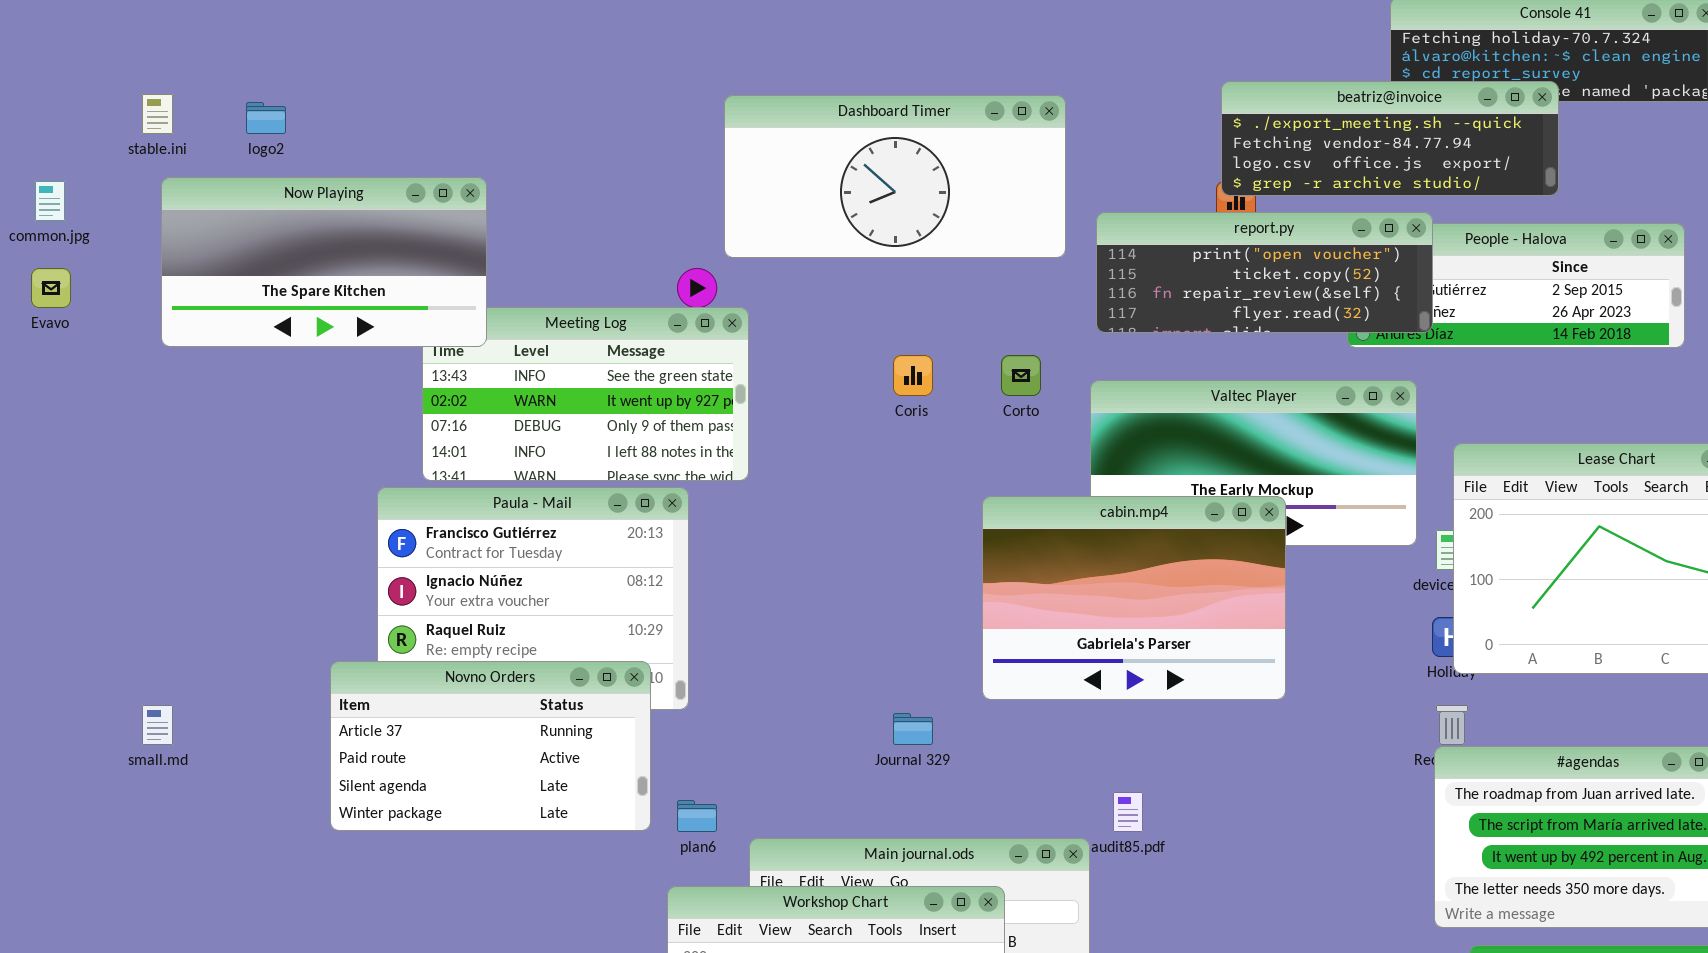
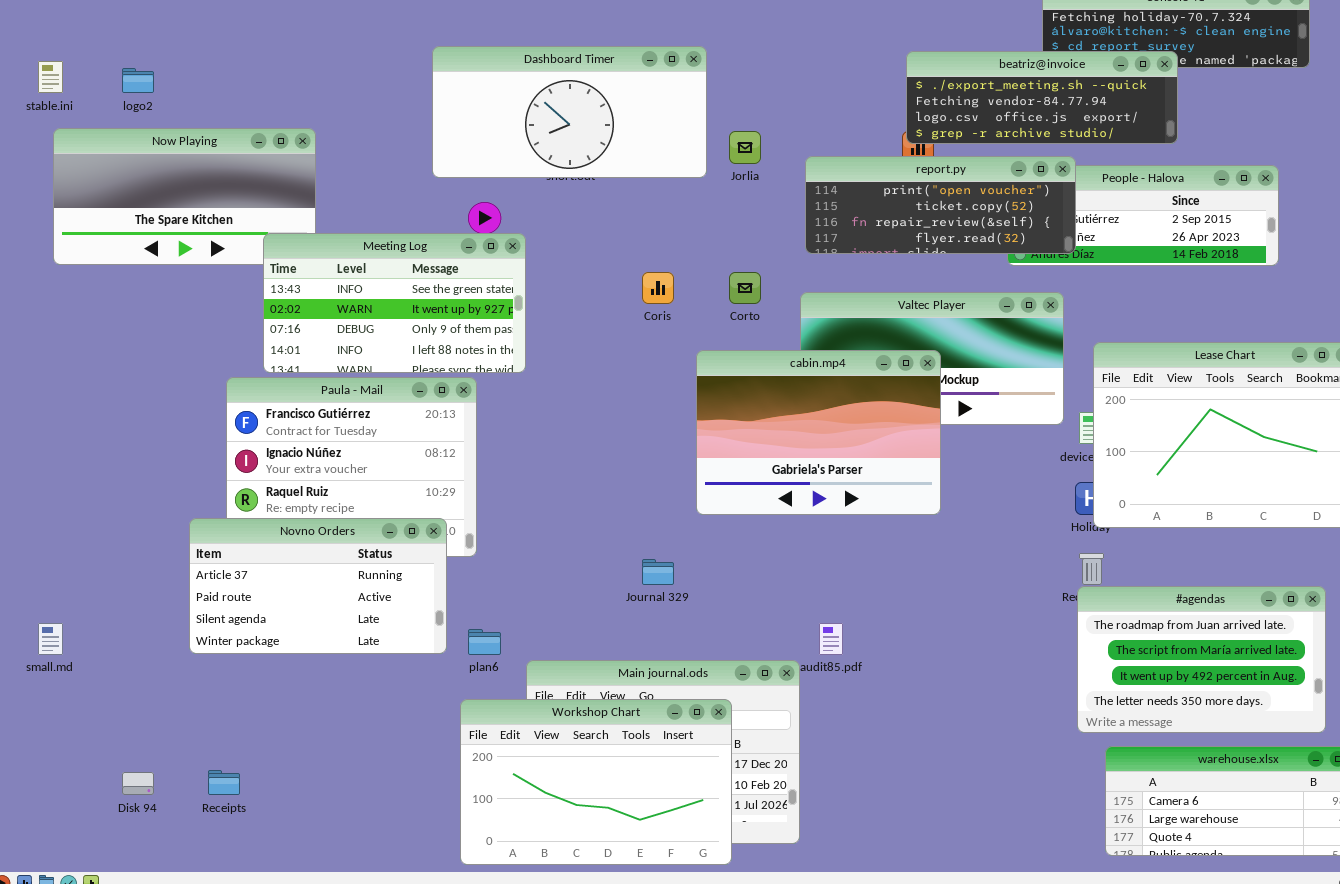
Dashboard Timer: [724,95,1066,258] -> [432,46,707,178], moved
Meeting Log: [422,307,749,481] -> [263,233,526,373], raised
cabin.mp4: [982,496,1286,700] -> [696,350,941,515], moved
small.md: [142,705,173,745] -> [38,623,63,655], moved

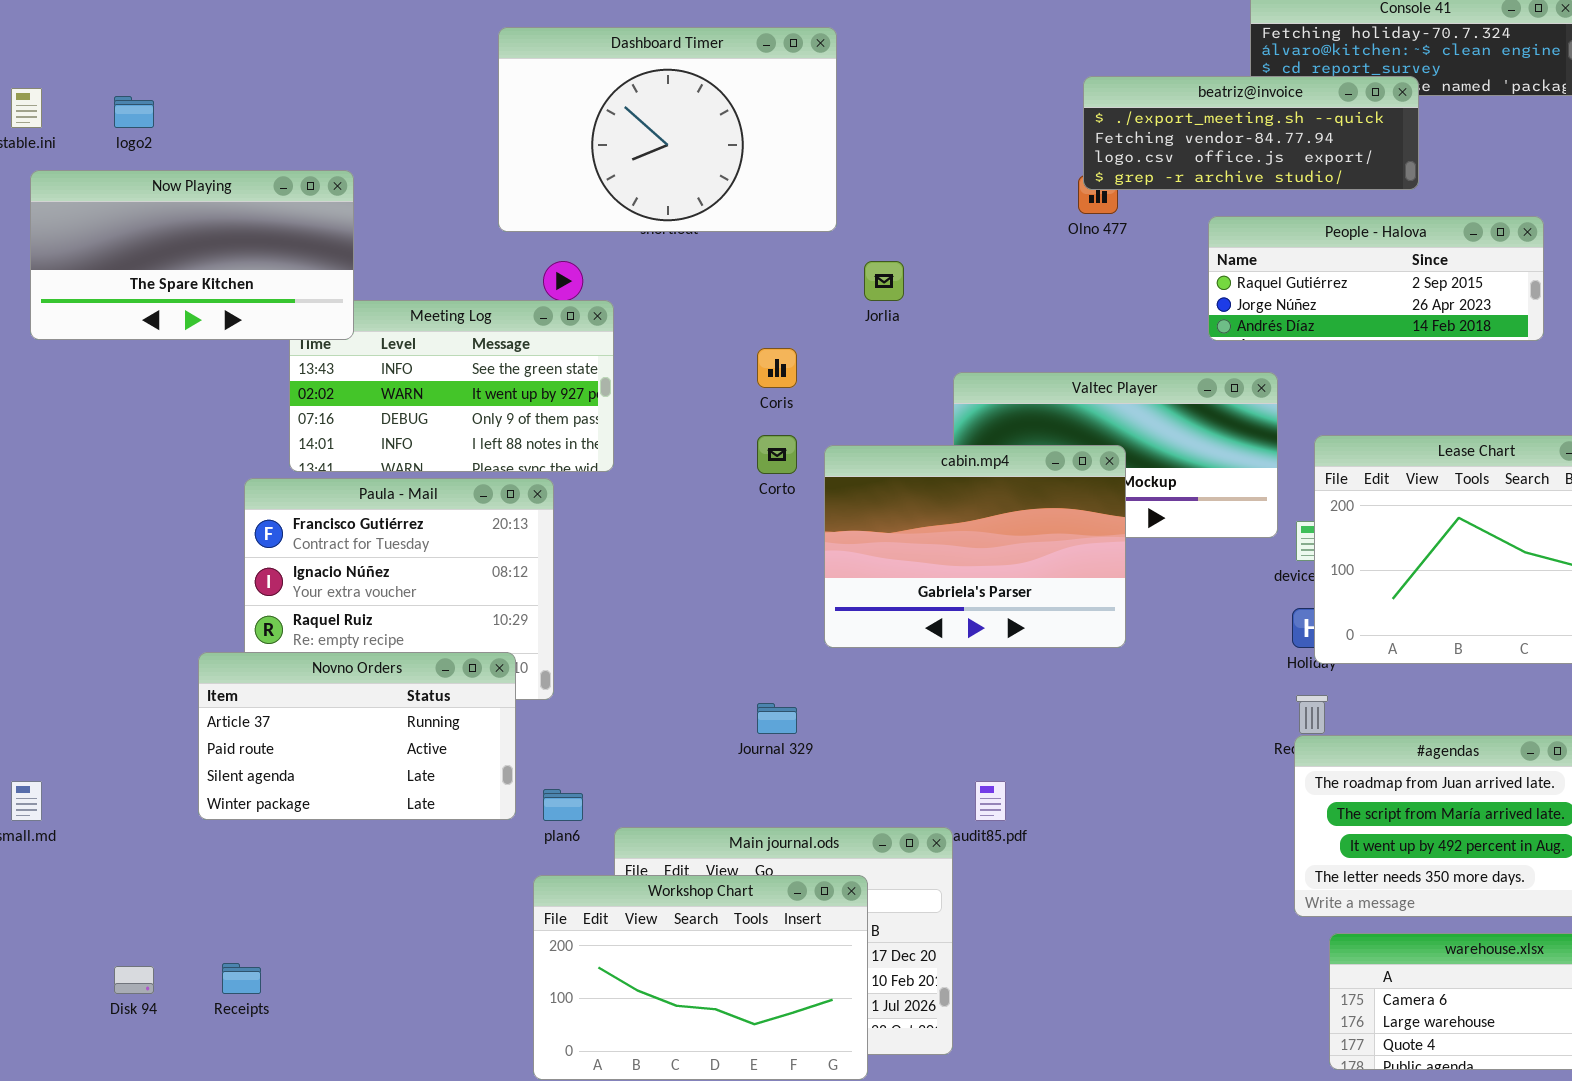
Dashboard Timer: [432,46,707,178] -> [498,27,837,232], resized
Now Playing: [53,128,316,265] -> [30,170,354,340], raised
Jorlia: [729,131,761,164] -> [864,261,904,301], moved
report.py: [805,156,1076,254] -> none, closed
Corto: [729,272,761,304] -> [757,435,797,474], moved

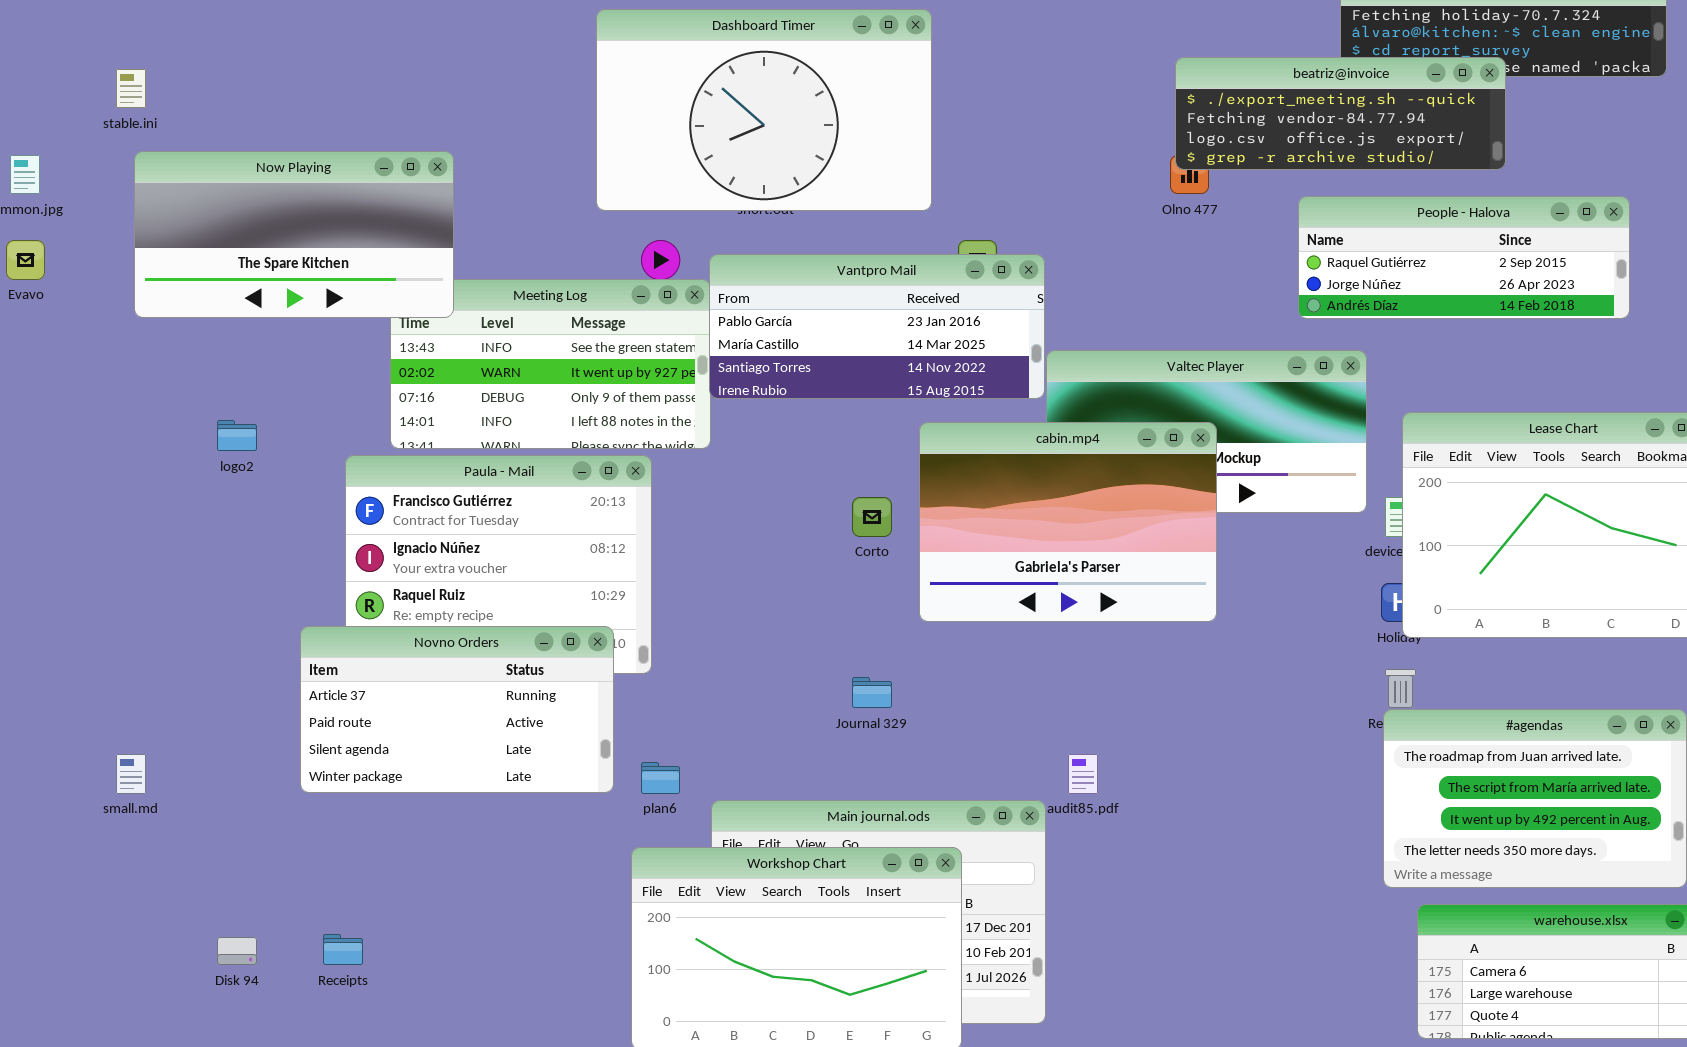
logo2: [114,96,154,128] -> [217,420,257,451], moved
Vantpro Mail: none -> [709,254,1045,399], opened
Corto: [757,435,797,474] -> [852,497,892,537], moved

